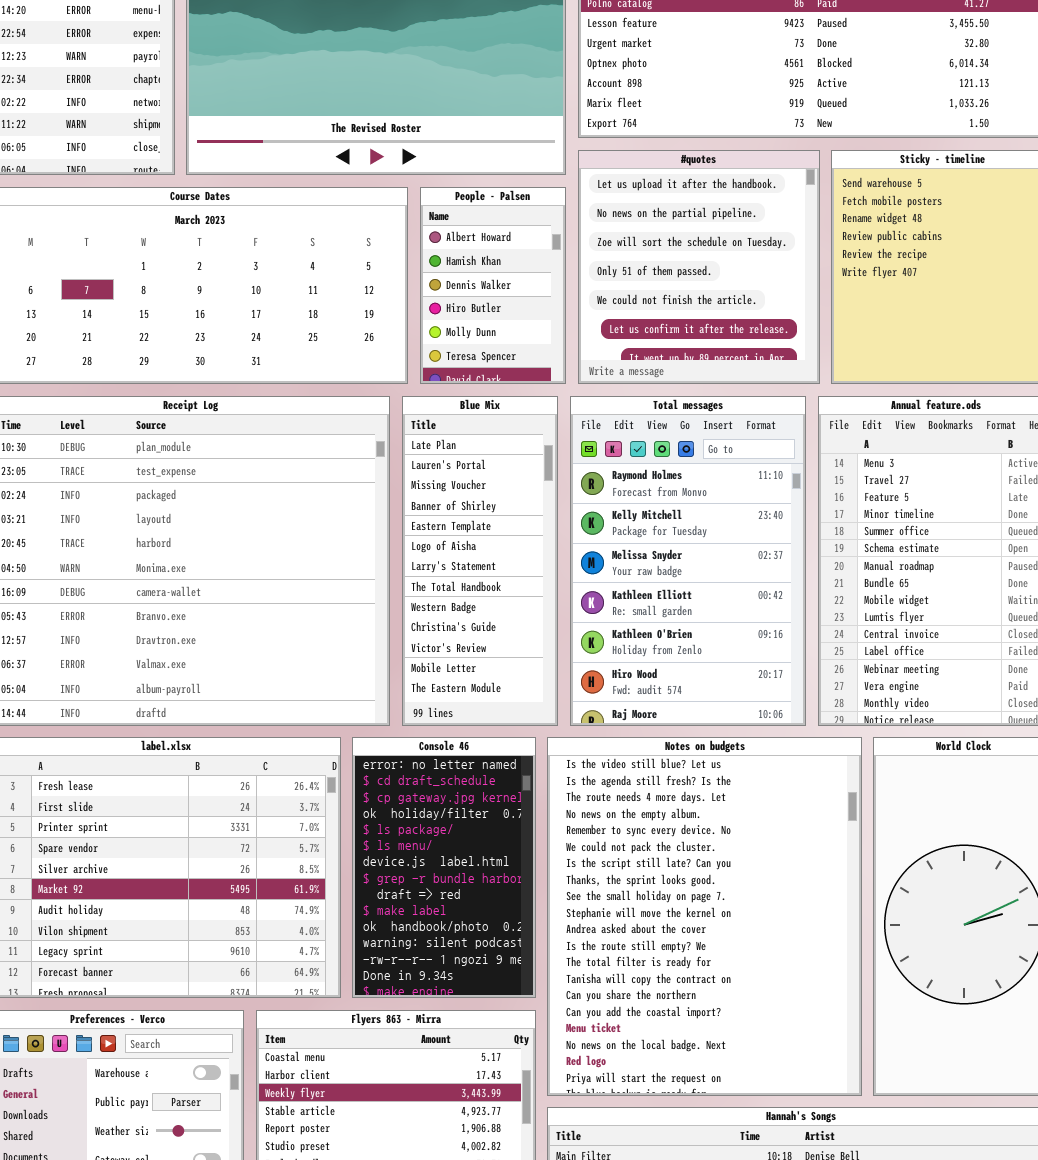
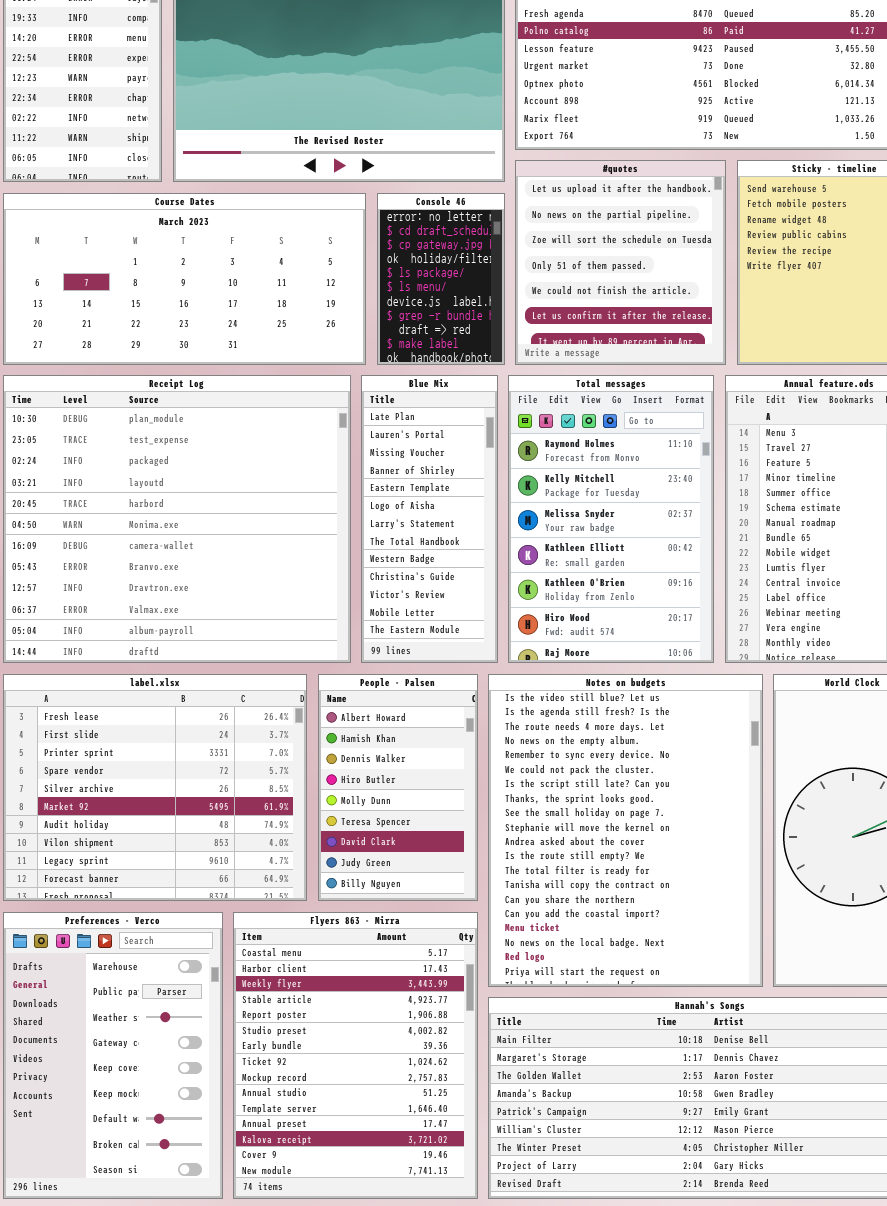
People - Palsen: [420,187,566,384] -> [318,674,478,901], moved, resized
Console 46: [352,737,536,998] -> [377,193,505,365], moved, resized

